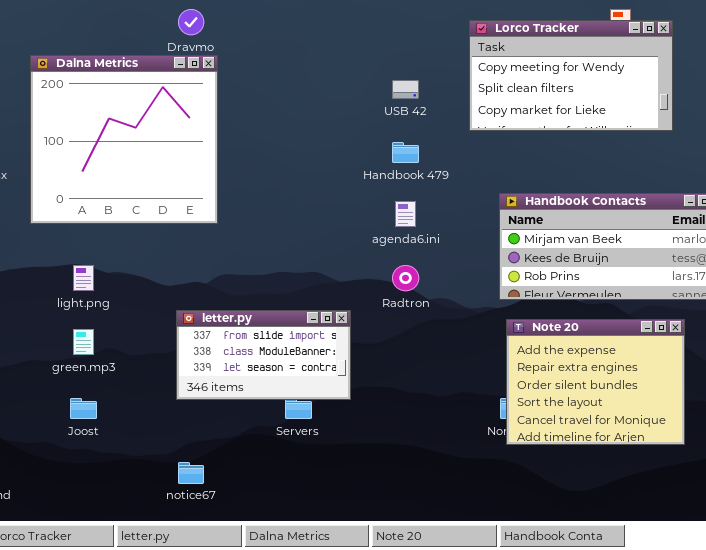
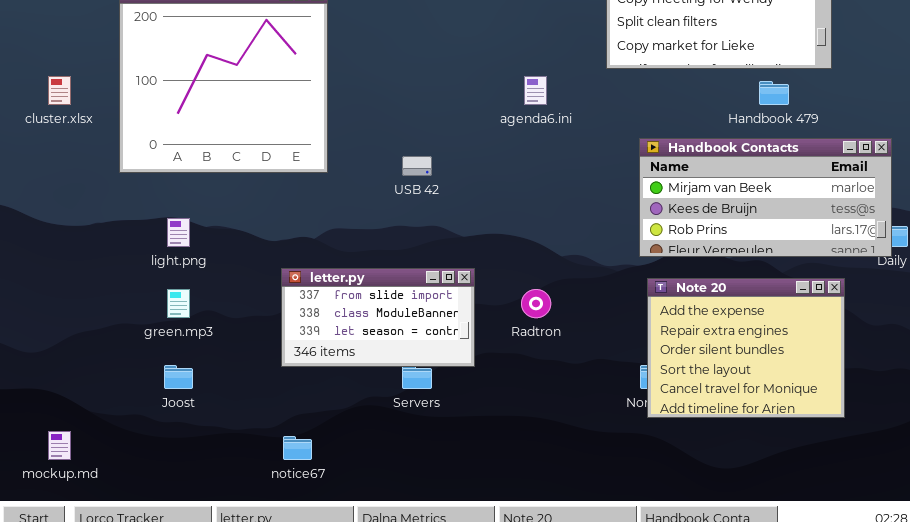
USB 42: [392,80,419,99] -> [402,156,432,176], moved
Handbook 479: [392,142,419,163] -> [759,81,789,105], moved
agenda6.ini: [395,201,416,227] -> [524,76,547,105], moved
Radtron: [392,265,419,291] -> [521,289,551,318], moved

